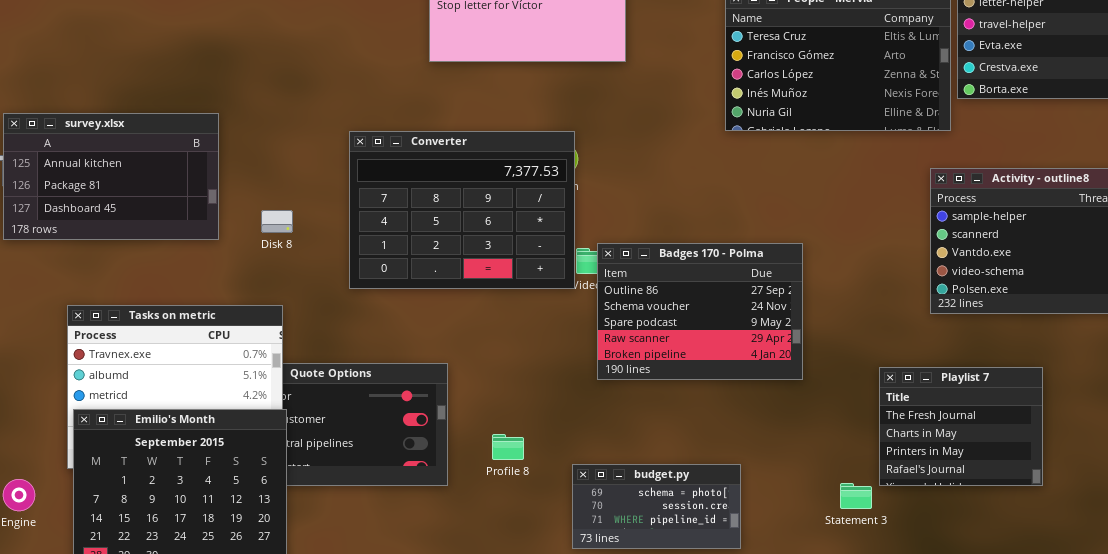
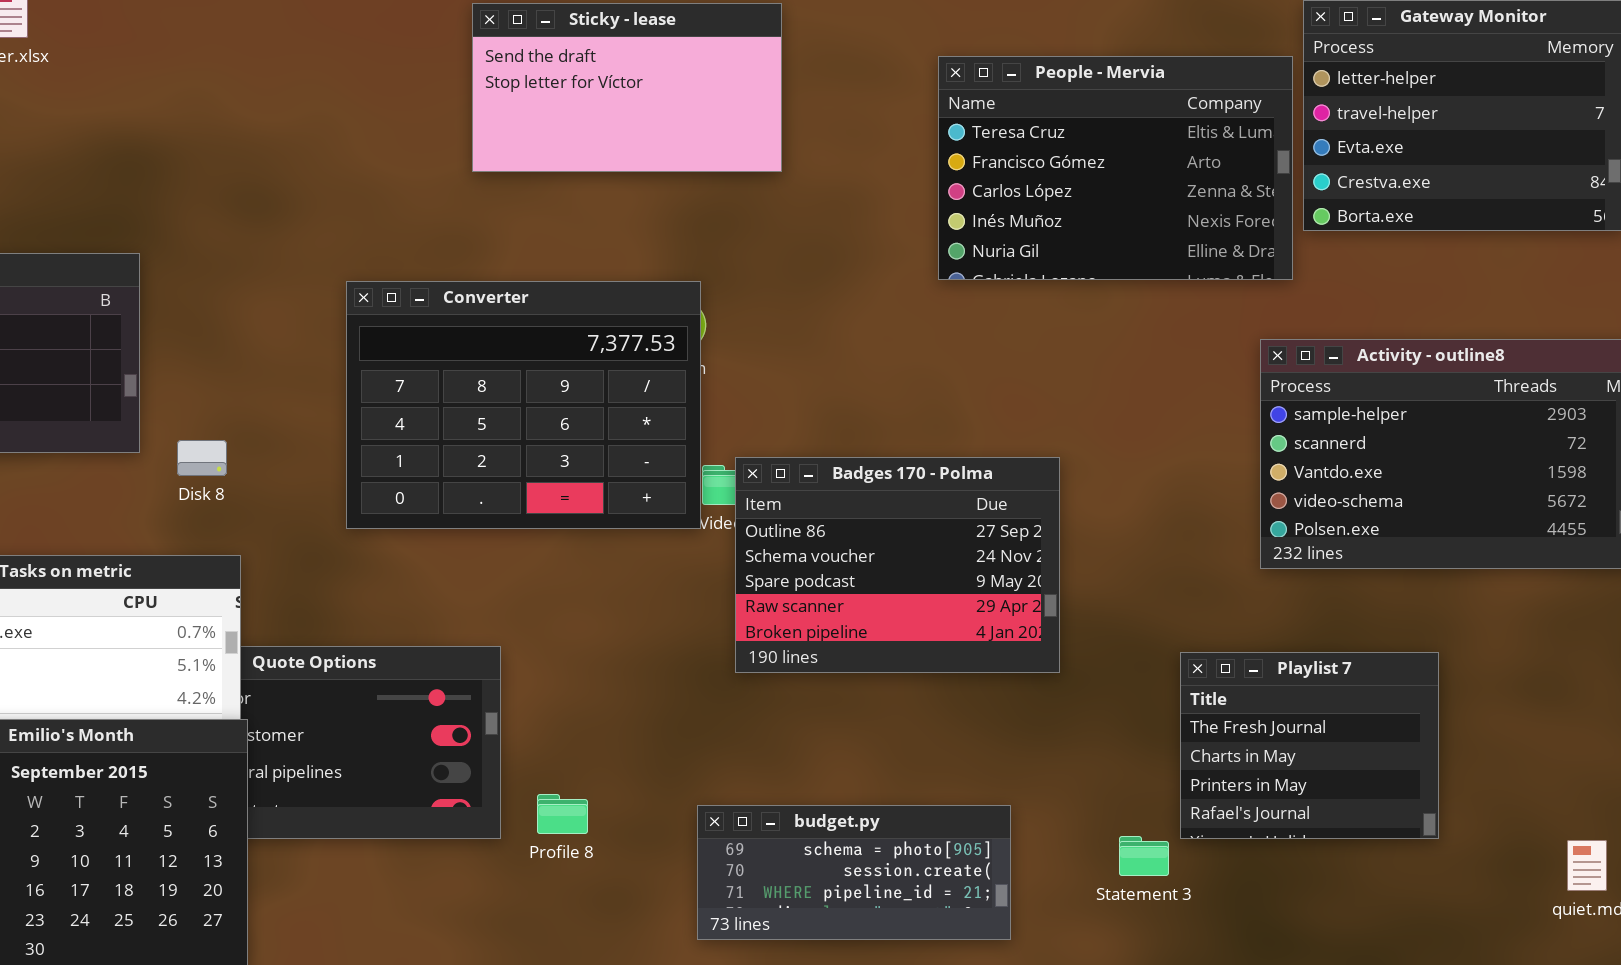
Disk 8: [261,210,293,233] -> [177,440,227,476], moved
Profile 8: [492,434,524,460] -> [537,794,588,834], moved
budget.py: [572,464,741,549] -> [697,805,1011,940], resized

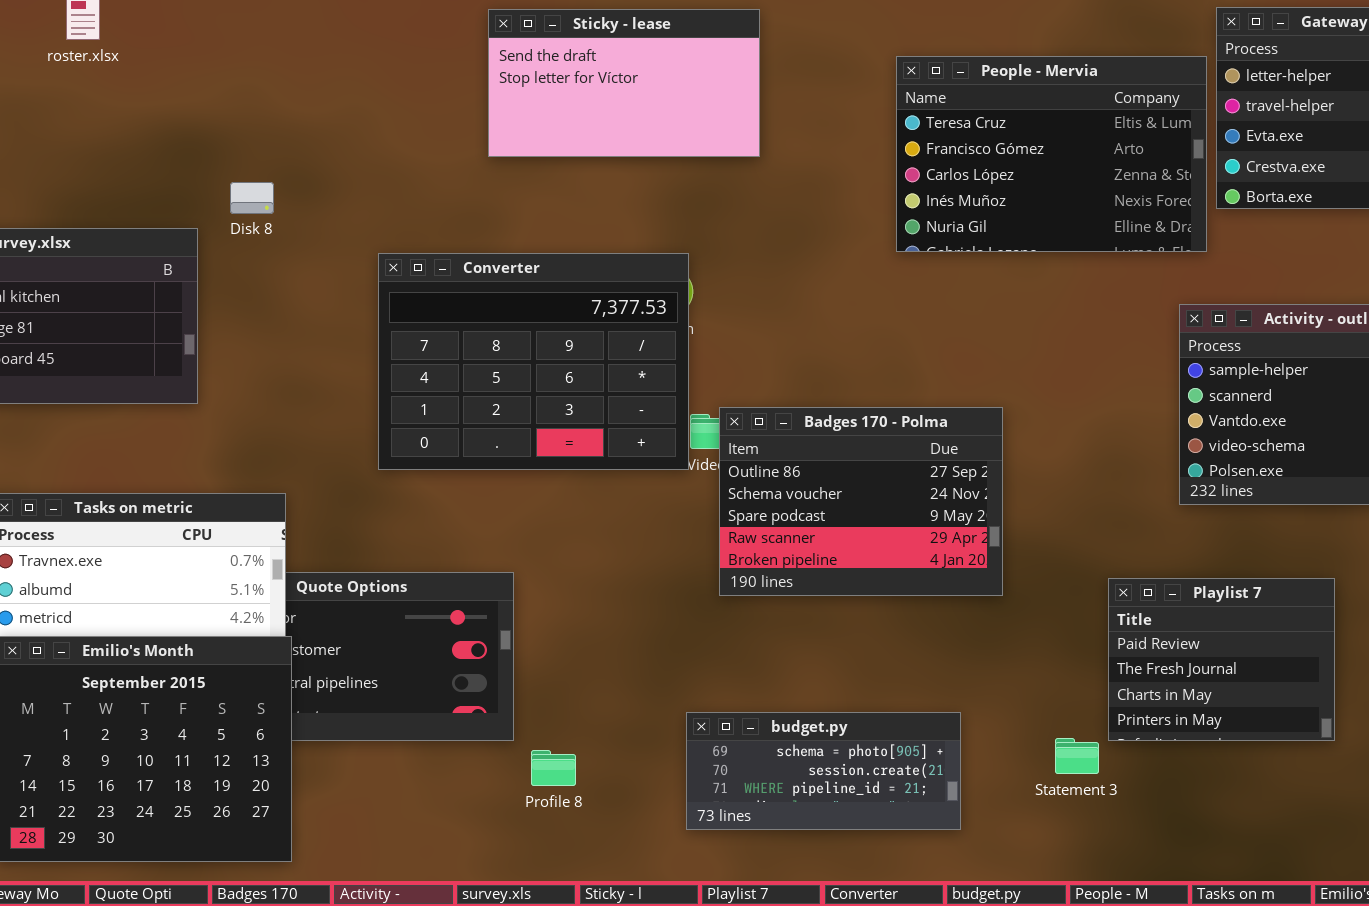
Disk 8: [177,440,227,476] -> [230,182,274,214], moved
Playlist 7: [1180,652,1439,839] -> [1108,578,1335,741], scrolled up 1 row
Profile 8: [537,794,588,834] -> [531,750,576,786], moved

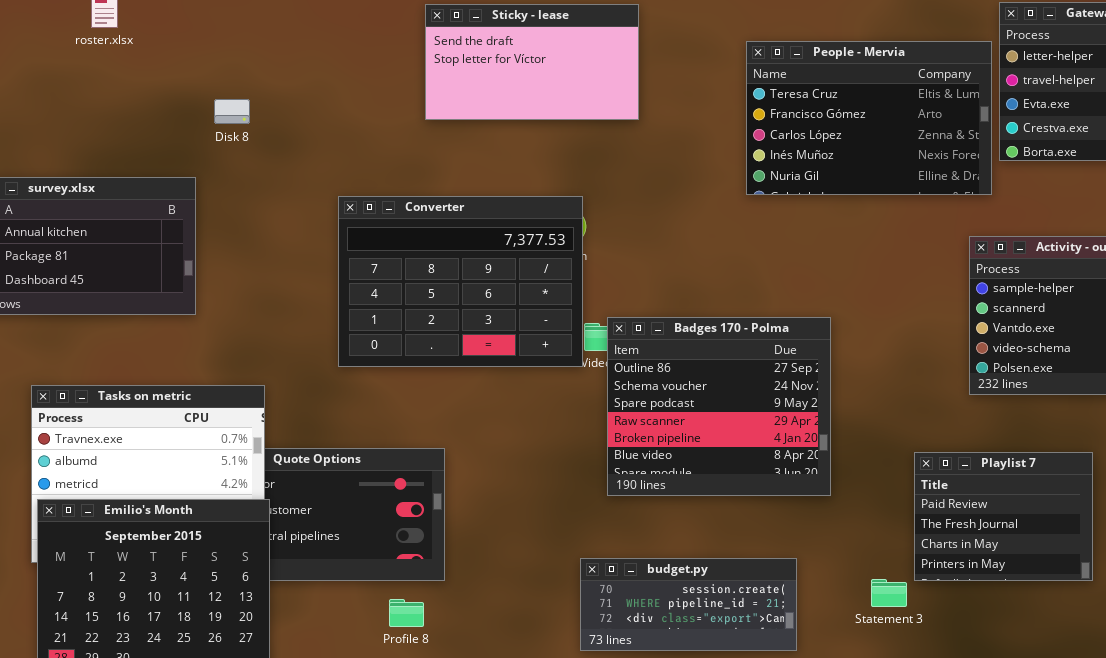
Disk 8: [230,182,274,214] -> [214,99,250,124], moved
Badges 170 - Polma: [719,407,1003,596] -> [607,317,831,496], resized
budget.py: [686,712,961,830] -> [580,558,797,651], scrolled down 1 row
Profile 8: [531,750,576,786] -> [389,599,424,627], moved

